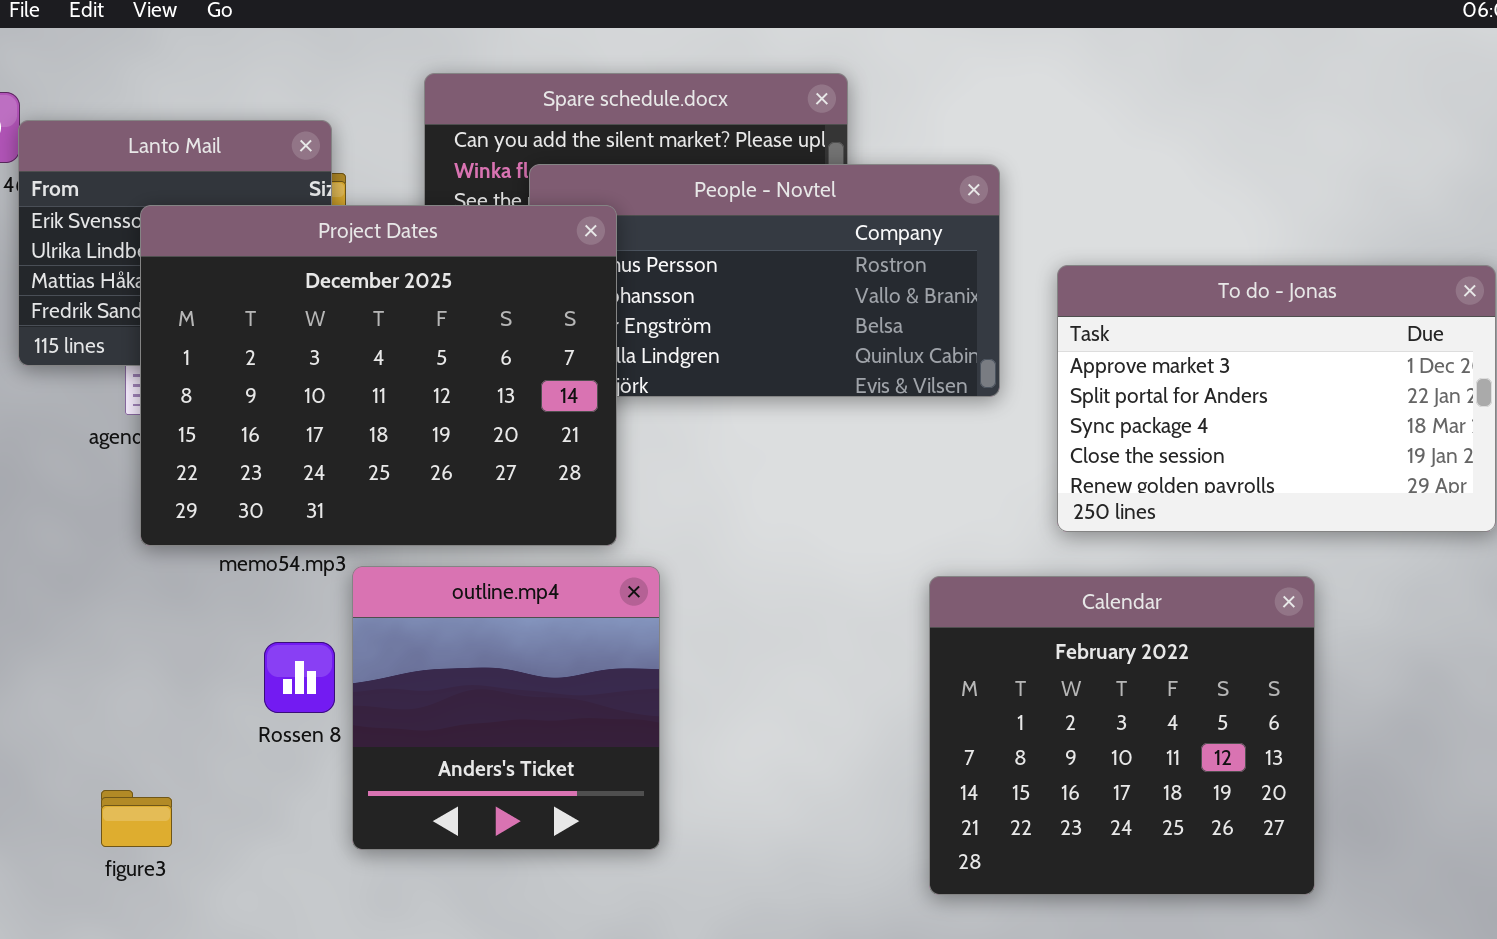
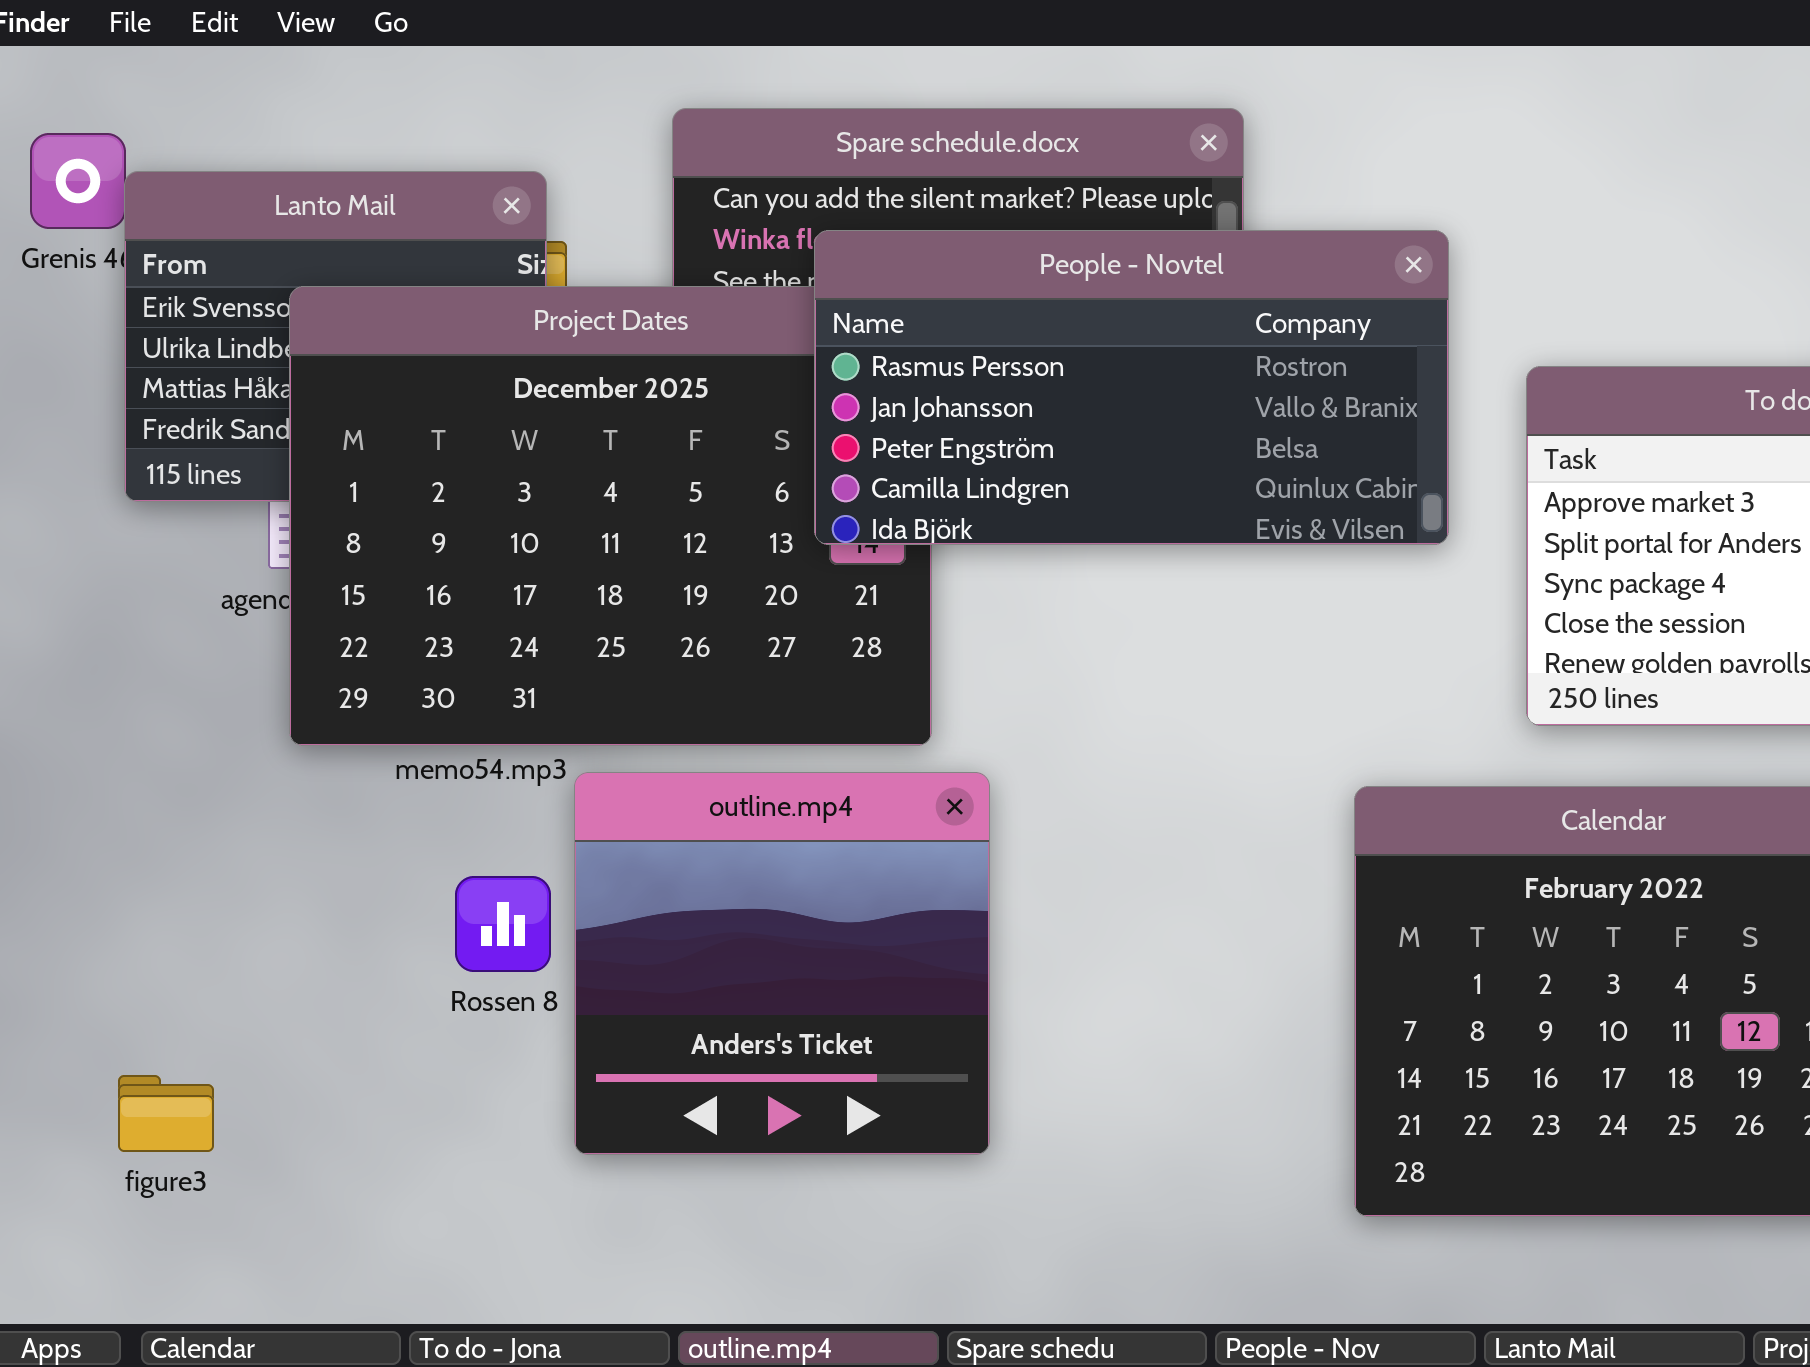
People - Novtel: [529,164,1000,397] -> [814,230,1449,545], raised
figure3: [101,790,172,847] -> [118,1075,214,1152], moved

